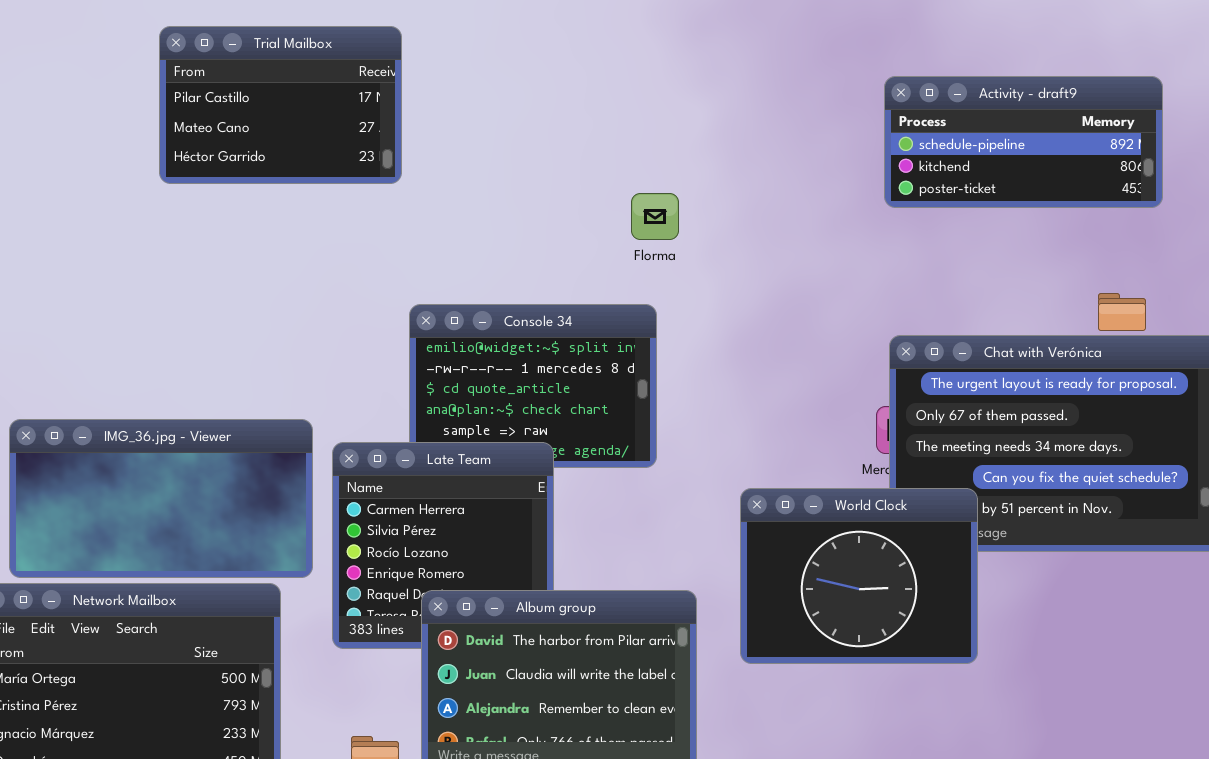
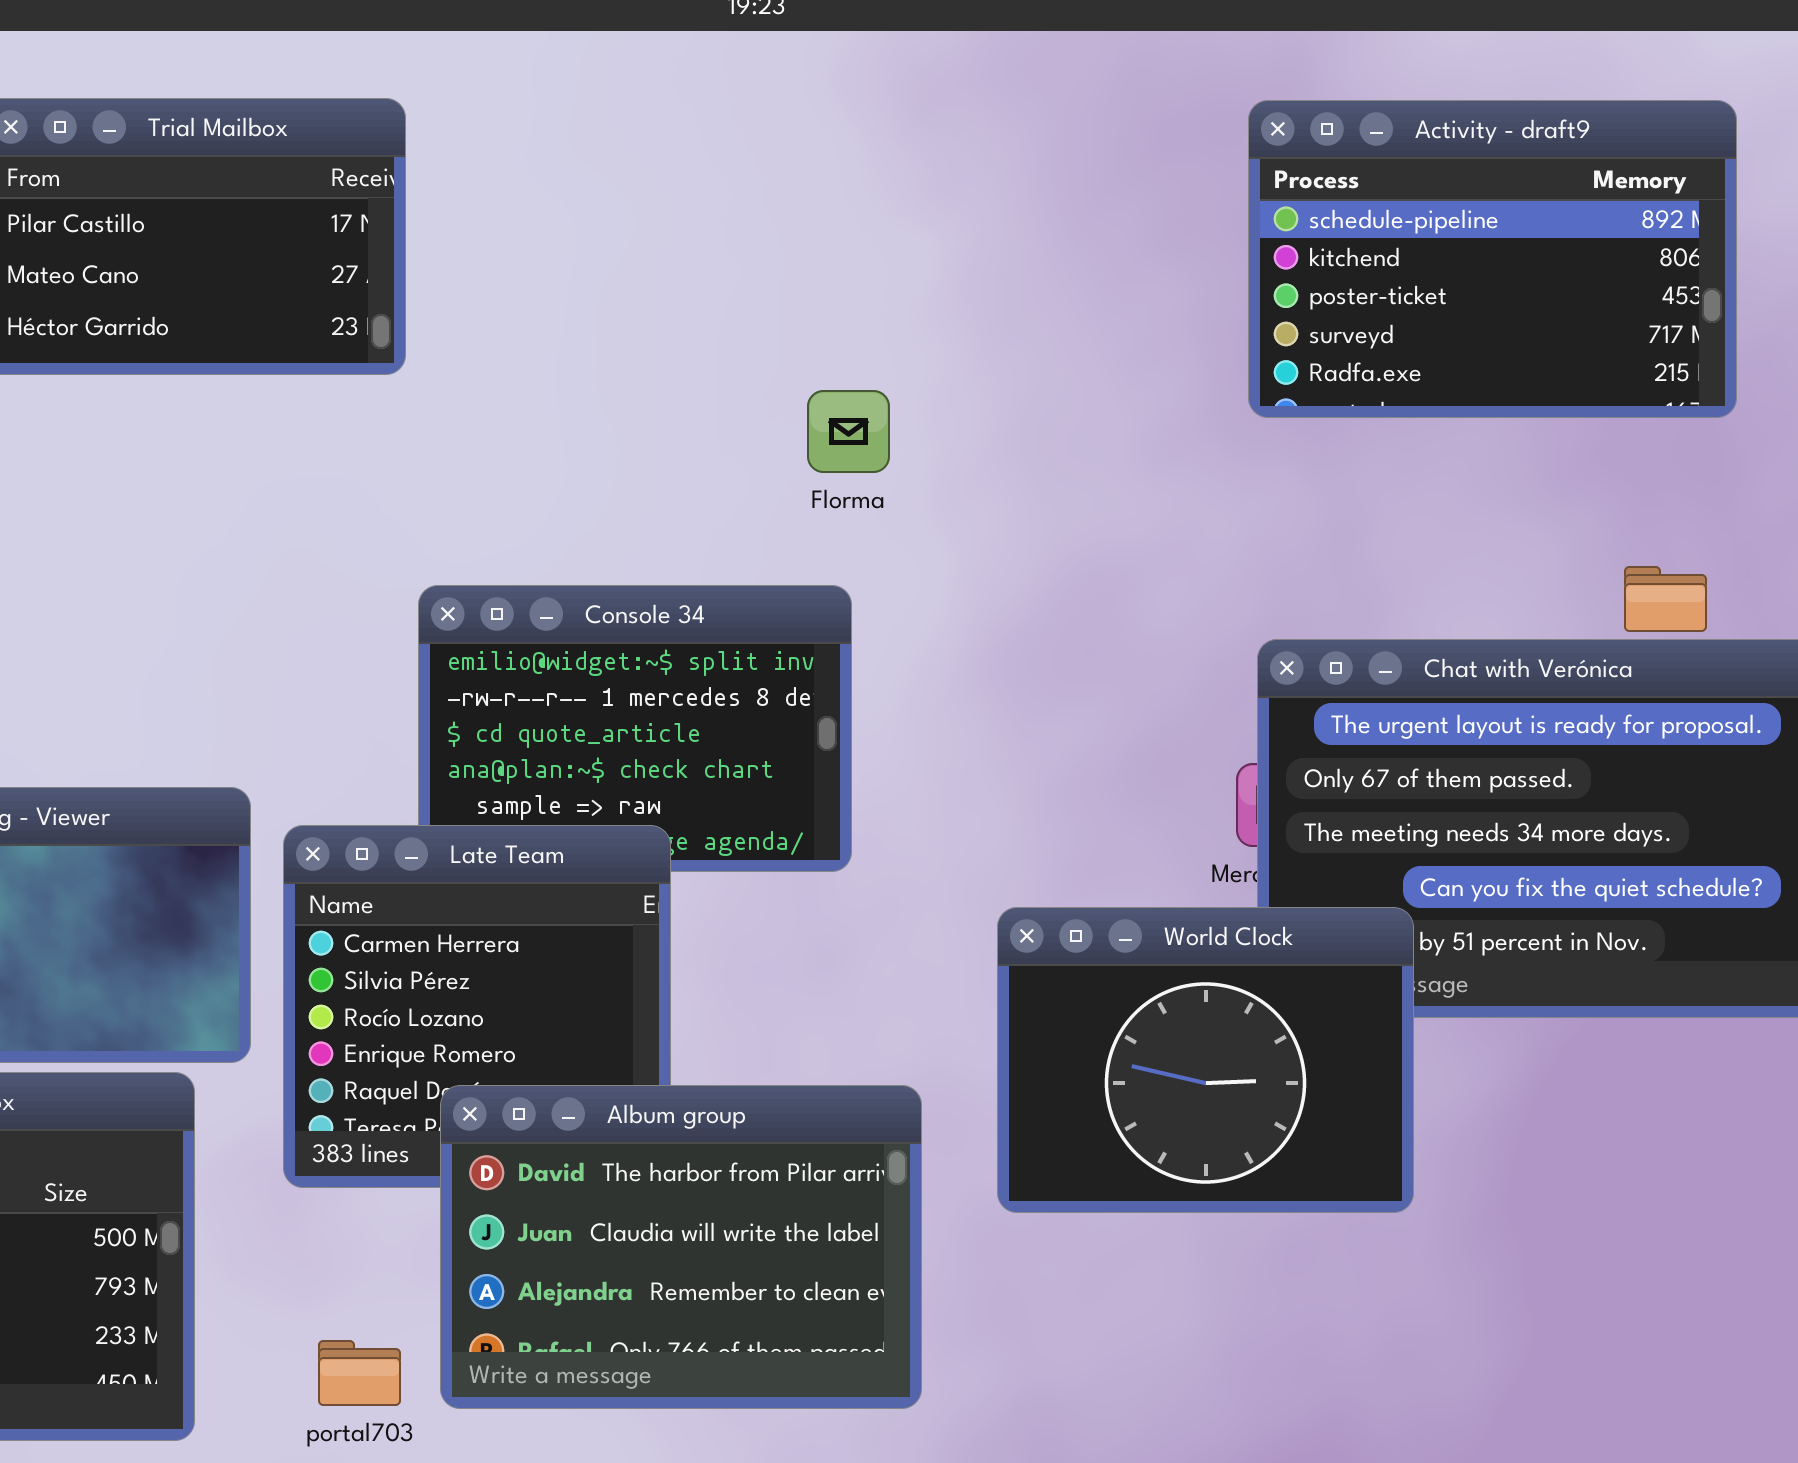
Activity - draft9: [884,76,1163,208] -> [1248,100,1737,418], resized

